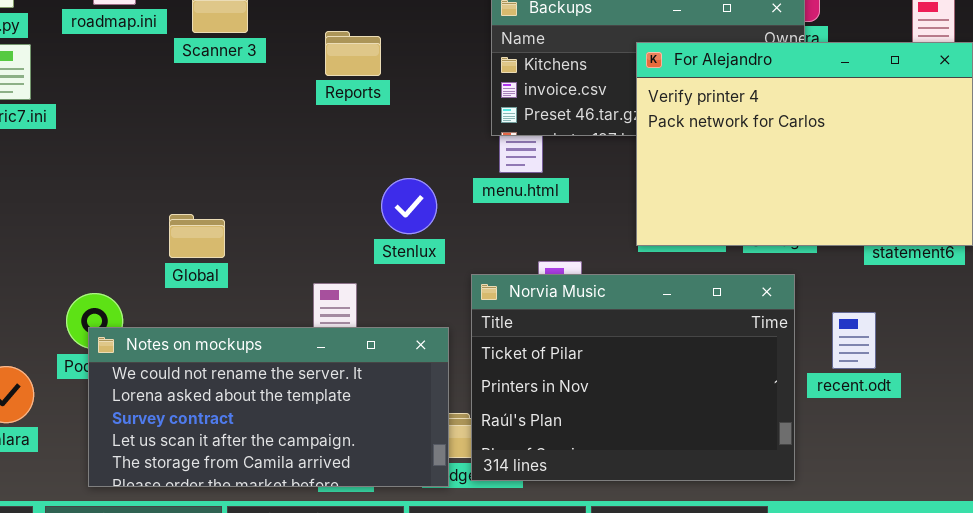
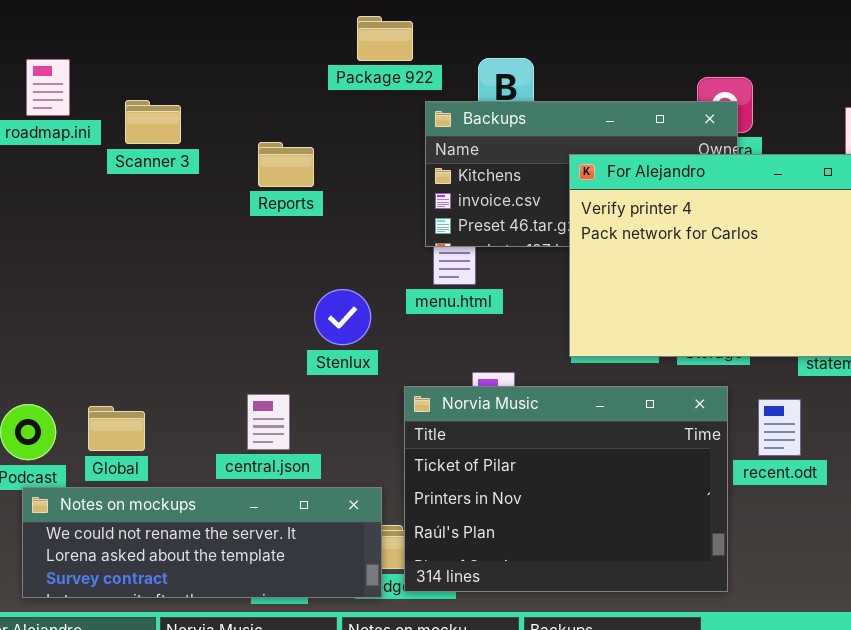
Global: [169,214,225,258] -> [88,406,145,451], moved
recent.odt: [832,312,876,369] -> [758,399,801,456], moved
Notes on mockups: [88,327,449,487] -> [22,487,382,598], resized

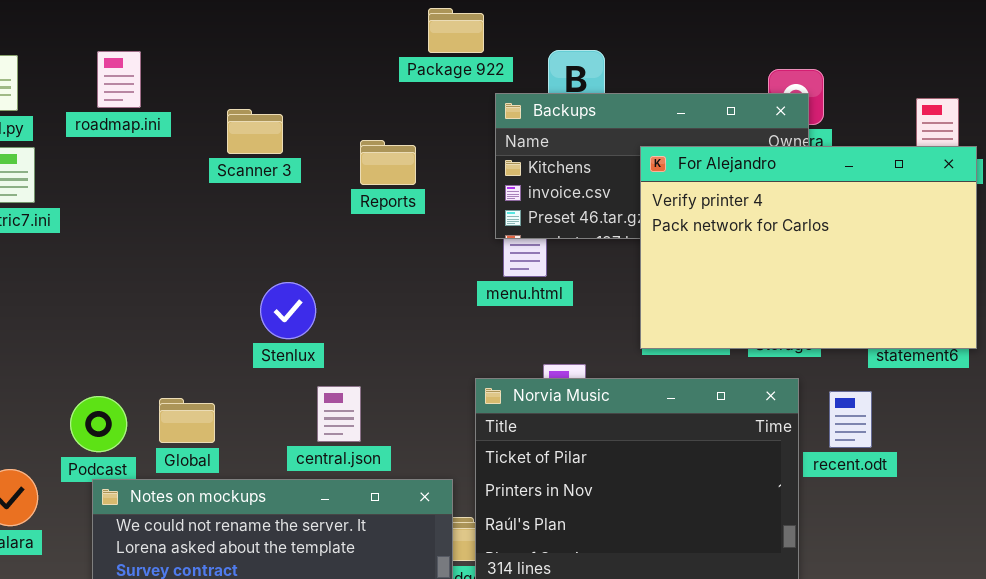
Scanner 3: [125,100,181,144] -> [227,109,283,154], moved
Reports: [258,142,314,187] -> [360,140,416,185], moved
Stenlux: [314,289,371,345] -> [260,282,316,339], moved

